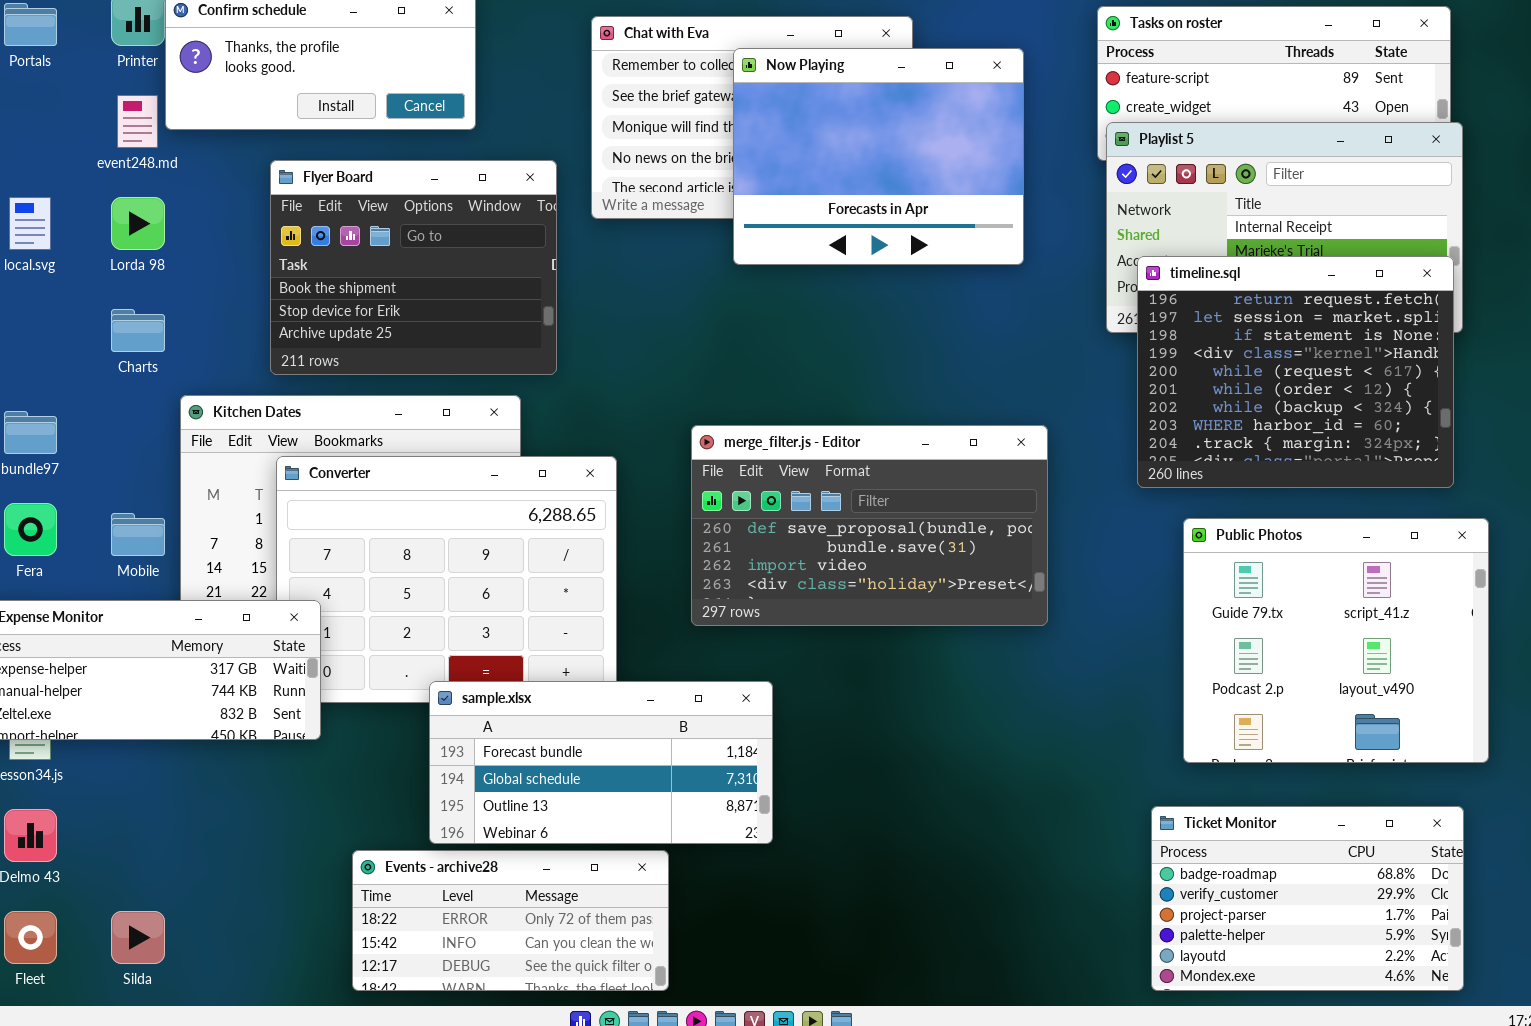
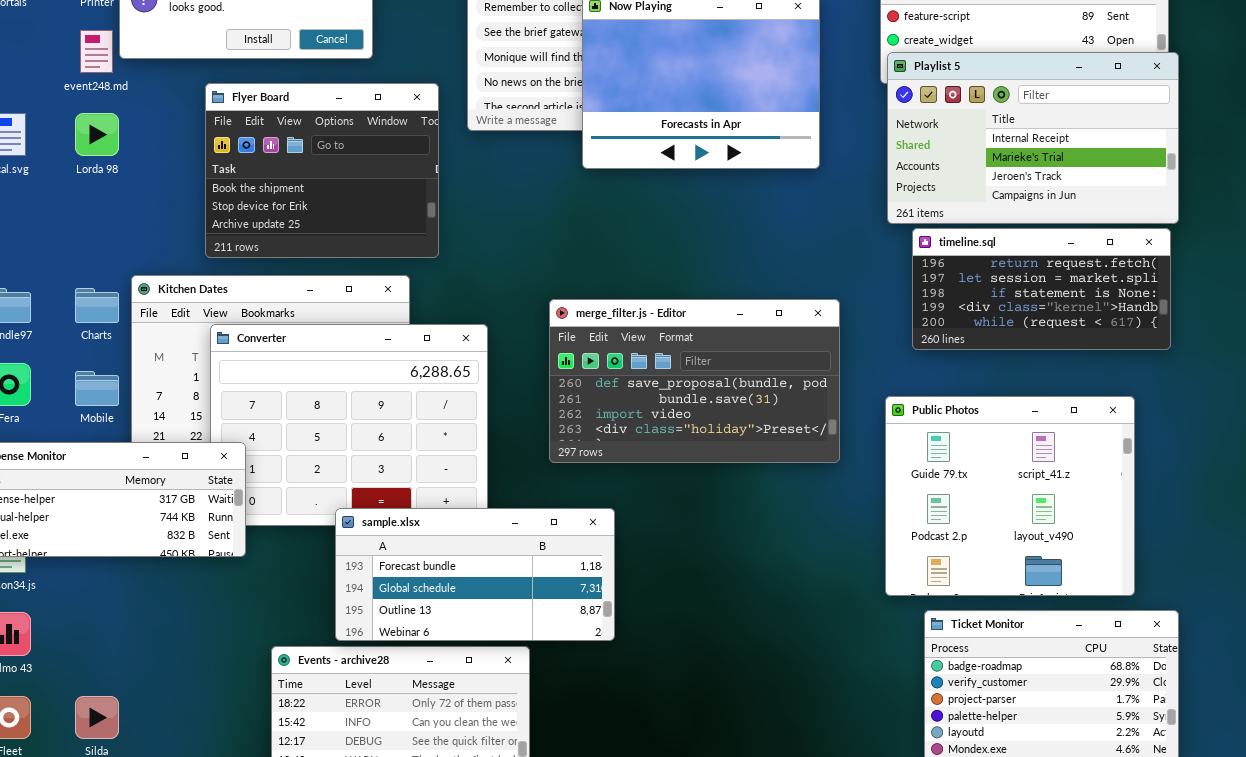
timeline.sql: [1137,256,1454,488] -> [912,228,1171,350], resized
Charts: [111,309,165,352] -> [75,288,119,323], moved
Public Photos: [1183,518,1489,763] -> [885,396,1135,596], moved

